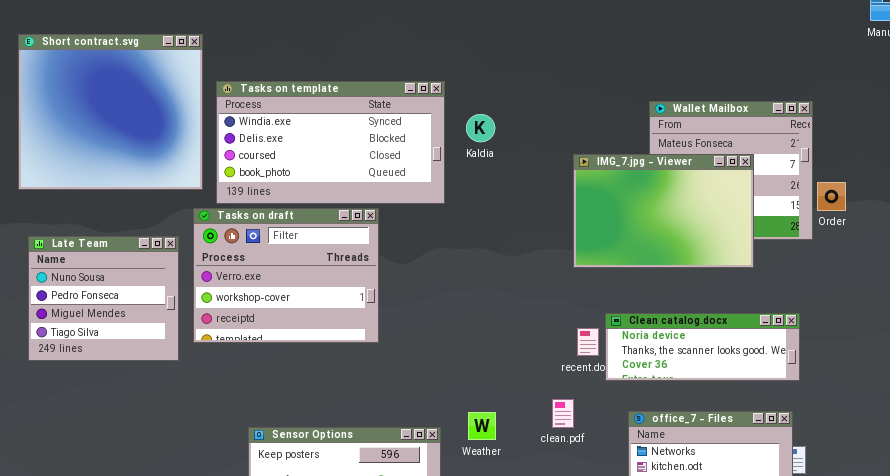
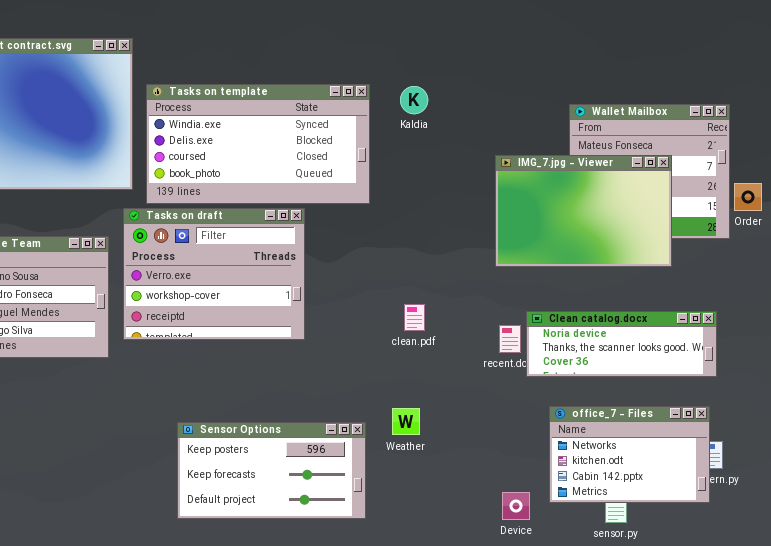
Kaldia: [466,114,495,142] -> [400,86,428,114], moved
clean.pdf: [552,399,574,428] -> [404,304,425,331], moved

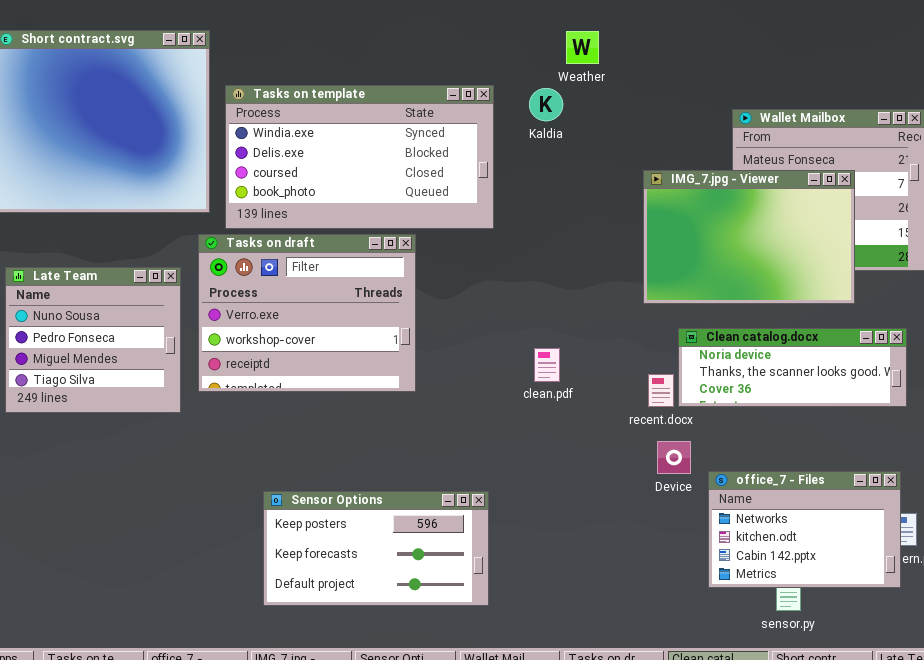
Clean catalog.docx: [526,311,717,377] -> [678,328,907,407], moved
Weather: [392,408,420,435] -> [566,31,599,64], moved
Device: [502,492,530,520] -> [657,441,691,474], moved

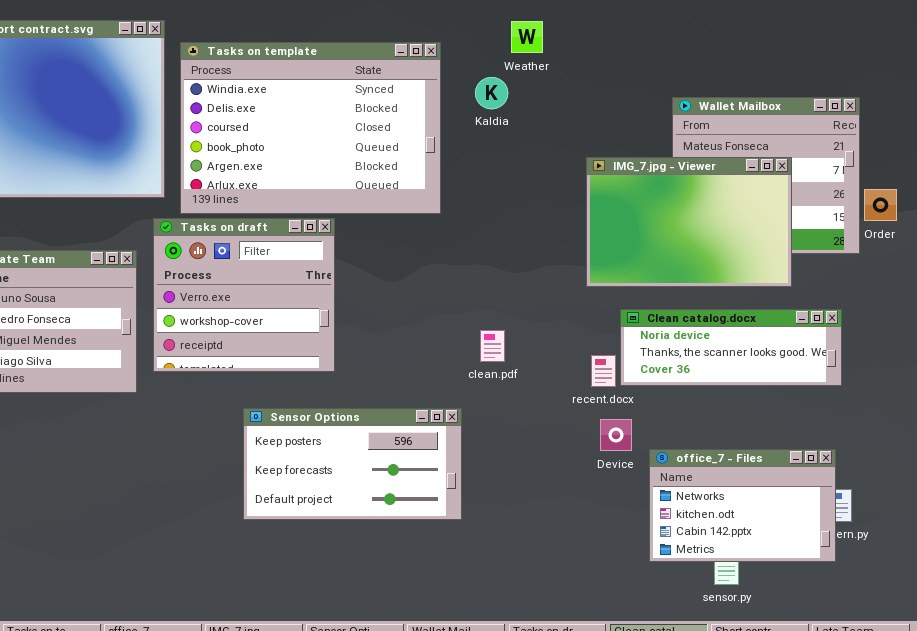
Tasks on template: [225,85,494,229] -> [180,42,441,214], resized
Tasks on draft: [198,234,416,392] -> [153,218,335,372], resized
Sensor Options: [263,491,489,606] -> [243,408,462,520], moved

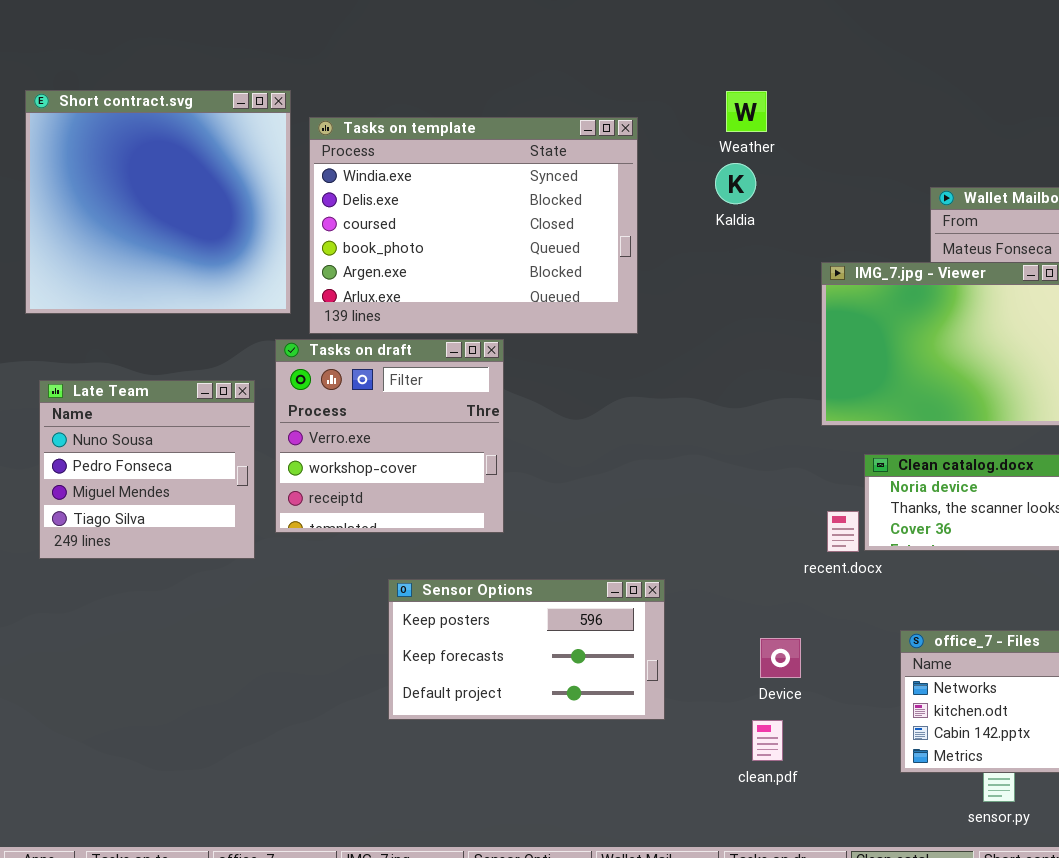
Kaldia: [475,77,508,109] -> [715,163,756,204], moved
clean.pdf: [480,330,505,362] -> [752,720,783,761], moved
Device: [600,419,632,451] -> [760,638,801,678], moved

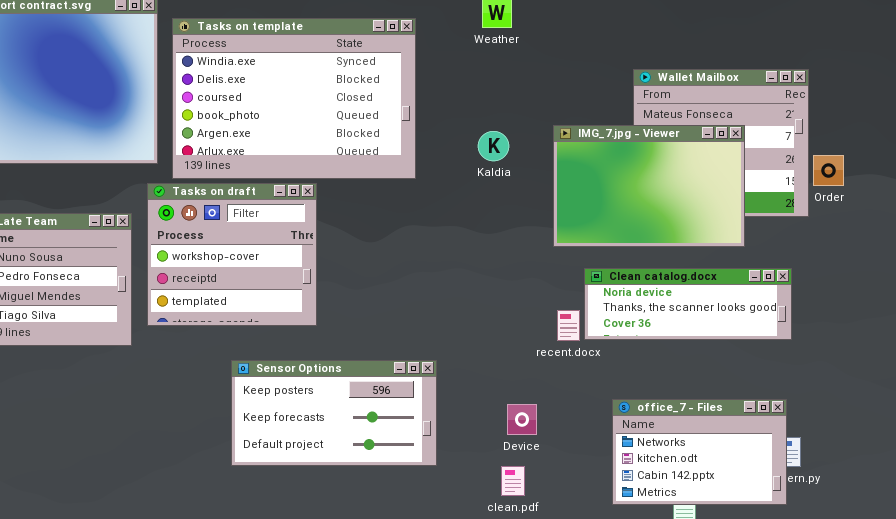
Kaldia: [715,163,756,204] -> [478,131,509,161], moved
Tasks on draft: [275,339,504,533] -> [147,183,317,326], scrolled down 1 row

